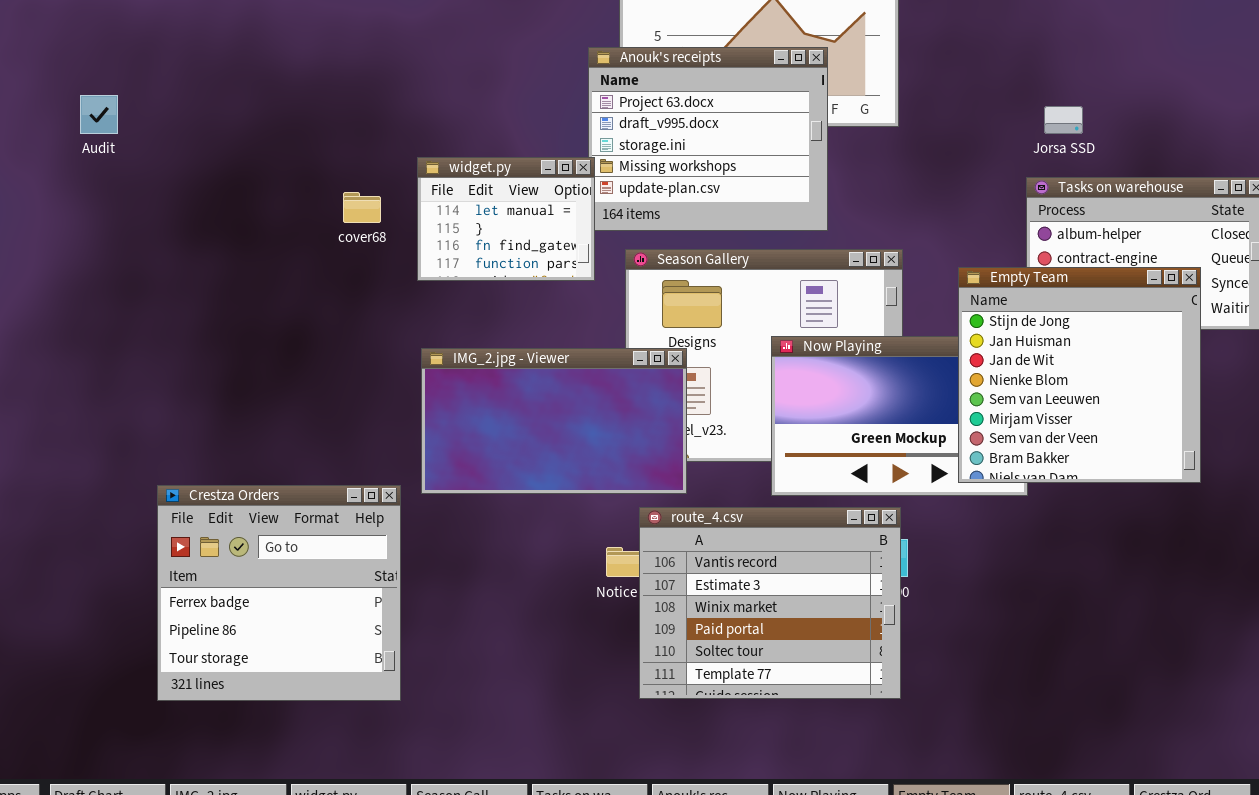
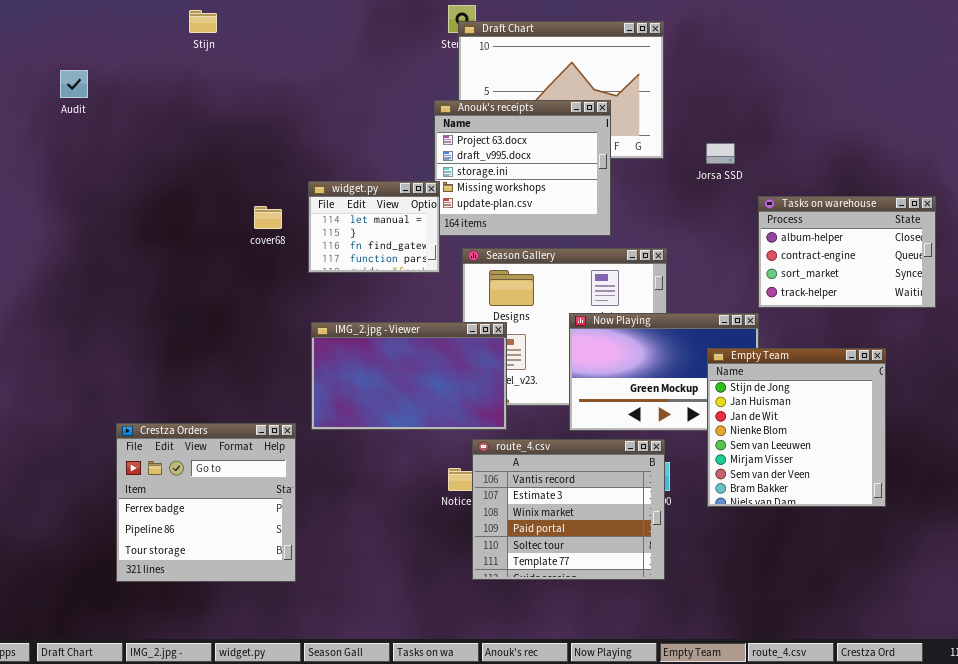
Audit: [80,95,118,134] -> [60,70,88,98], moved
Jorsa SSD: [1044,106,1083,134] -> [706,143,735,164], moved
Empty Team: [958,267,1201,483] -> [707,348,886,507], moved

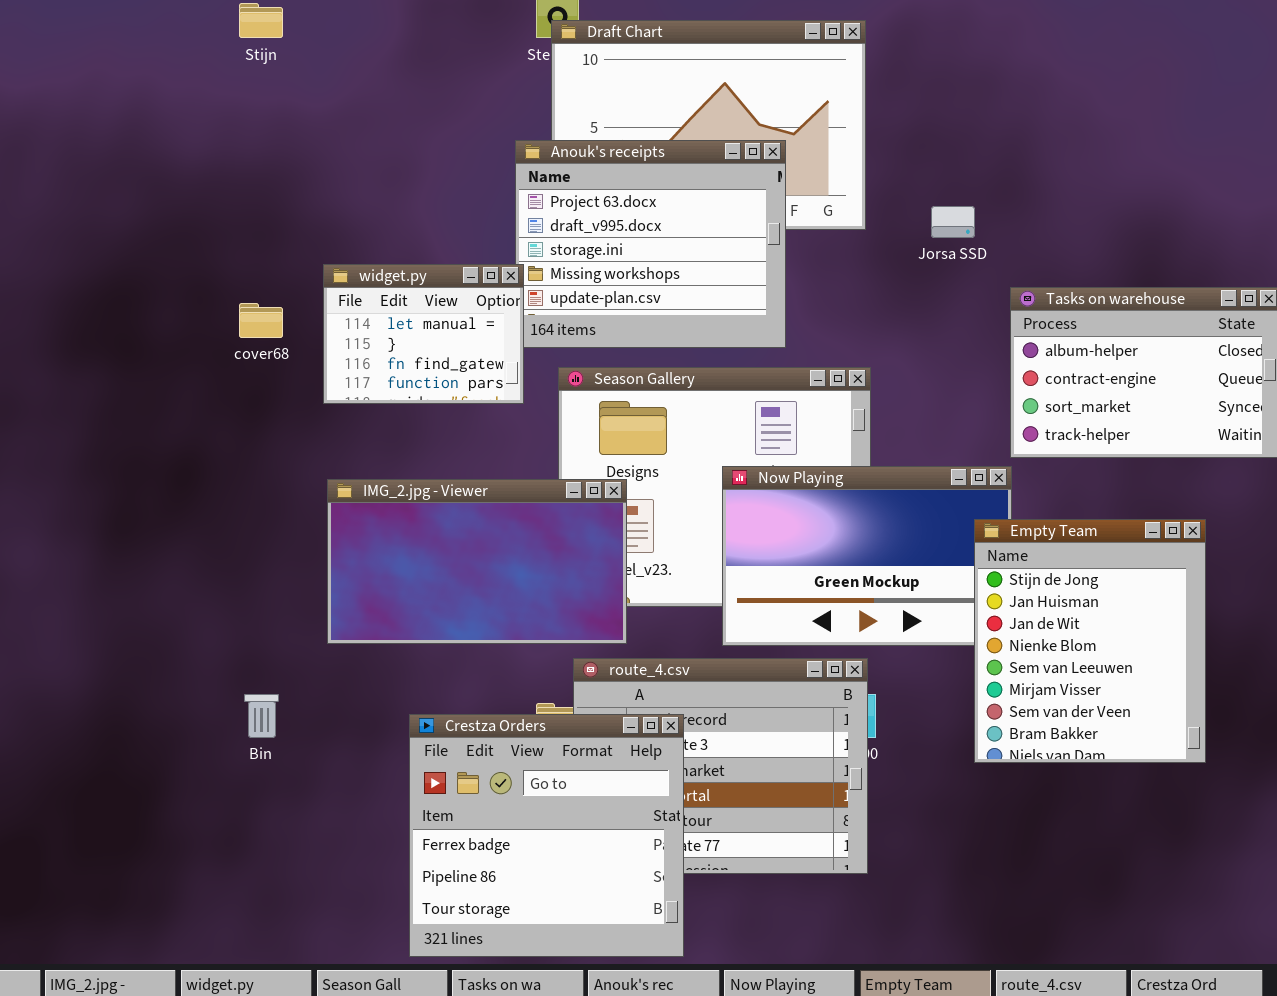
Stijn: [189,10,217,33] -> [239,3,283,38], moved
Empty Team: [707,348,886,507] -> [974,519,1206,763], resized
Crestza Orders: [116,423,296,582] -> [409,714,684,957], moved

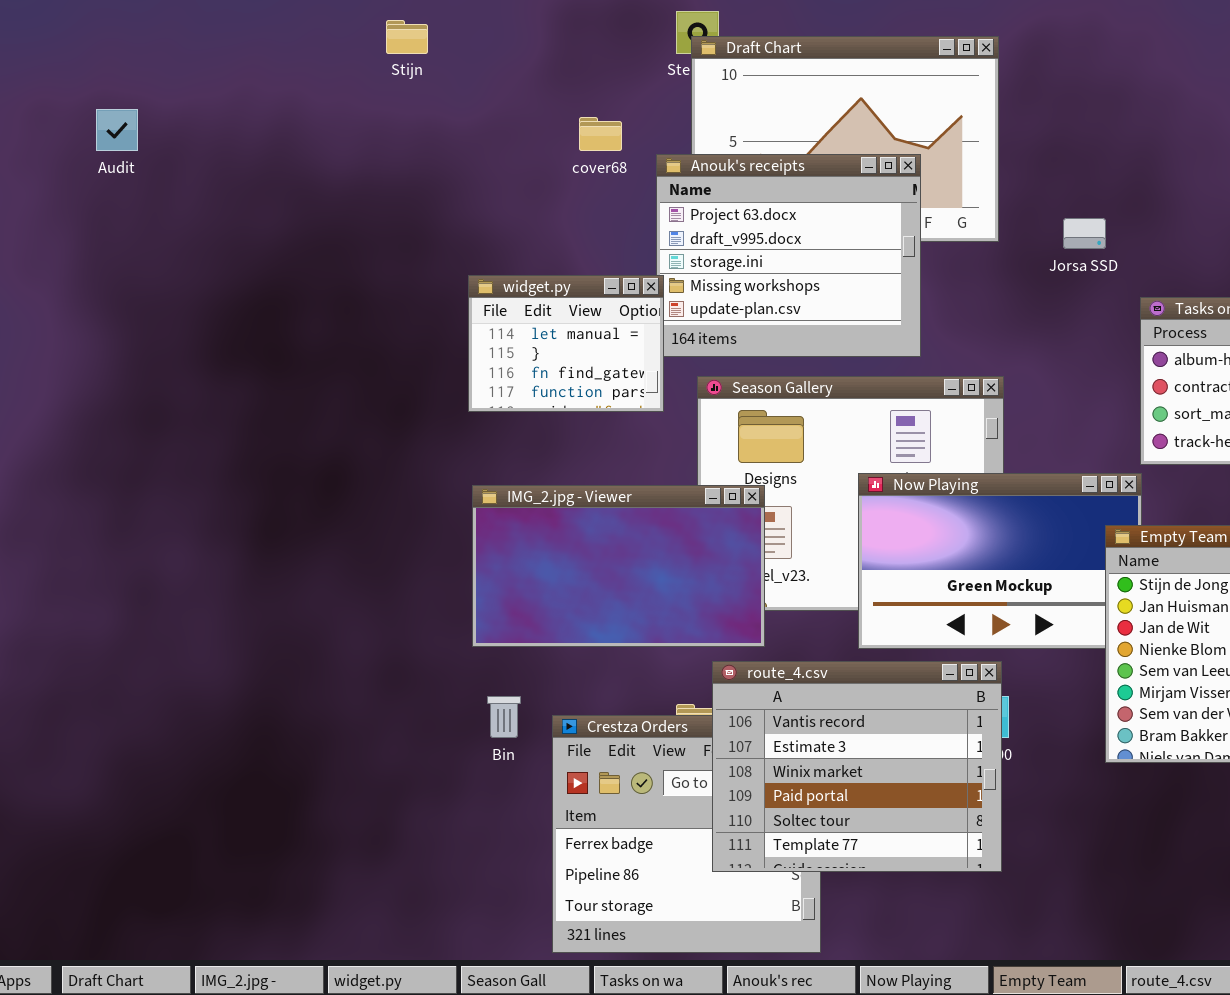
cover68: [239,303,283,338] -> [579,117,622,151], moved
route_4.csv: [573,658,868,874] -> [712,661,1002,872], raised
Bin: [244,694,279,738] -> [487,696,521,738], moved

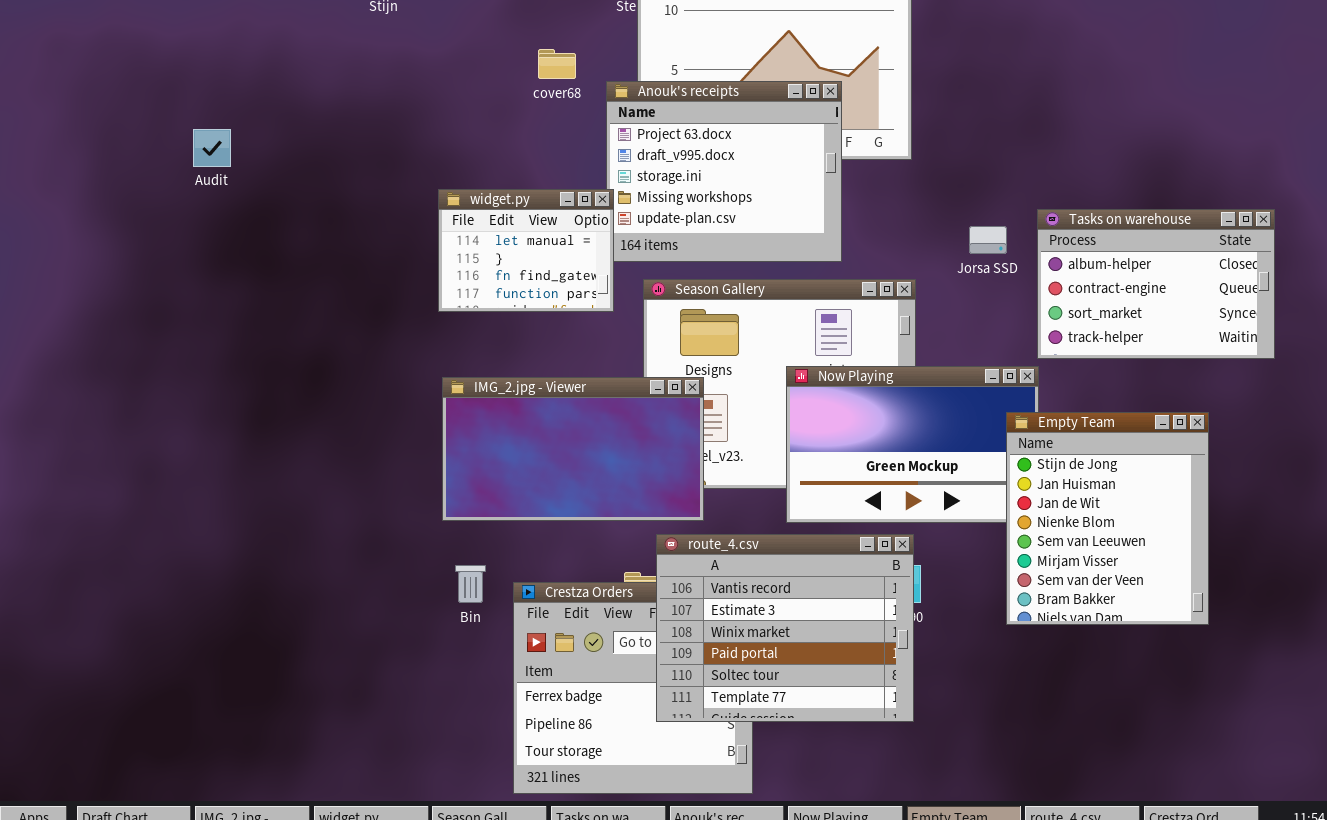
Audit: [96,109,138,151] -> [193,129,231,167], moved
Jorsa SSD: [1063,218,1106,249] -> [969,226,1007,254], moved

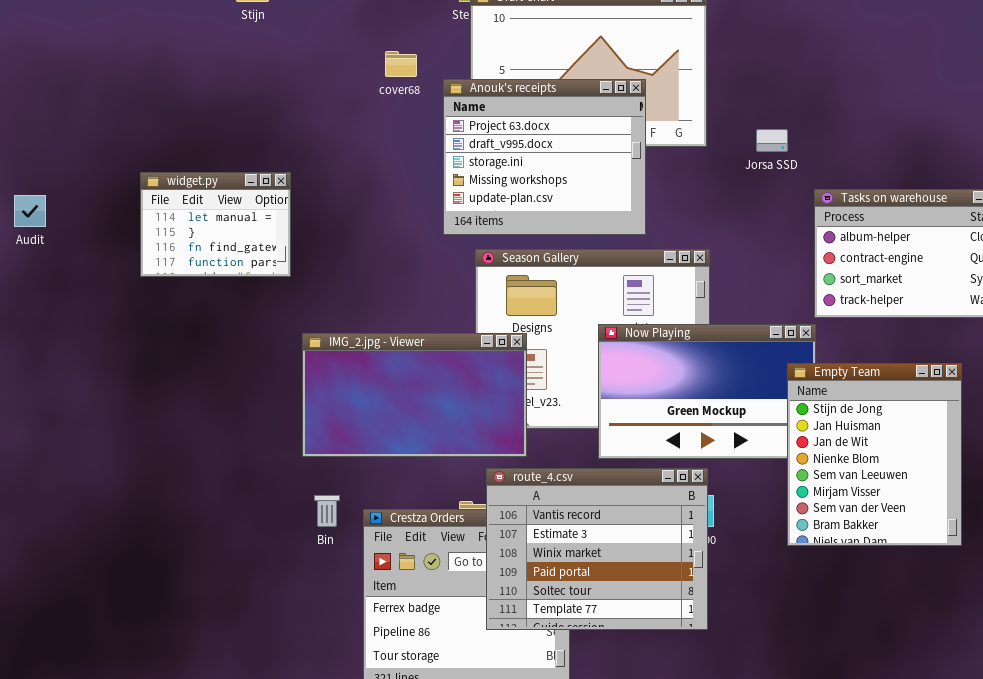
Audit: [193,129,231,167] -> [14,195,46,227], moved
widget.py: [438,189,614,312] -> [140,172,291,277], moved
Jorsa SSD: [969,226,1007,254] -> [756,129,788,152], moved

